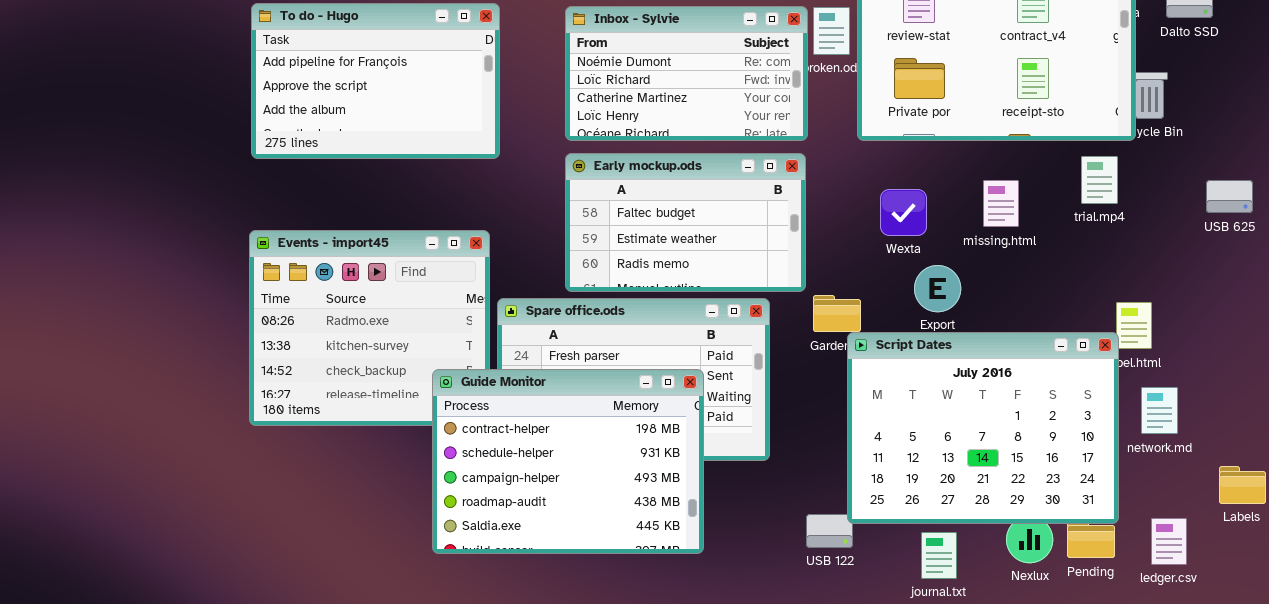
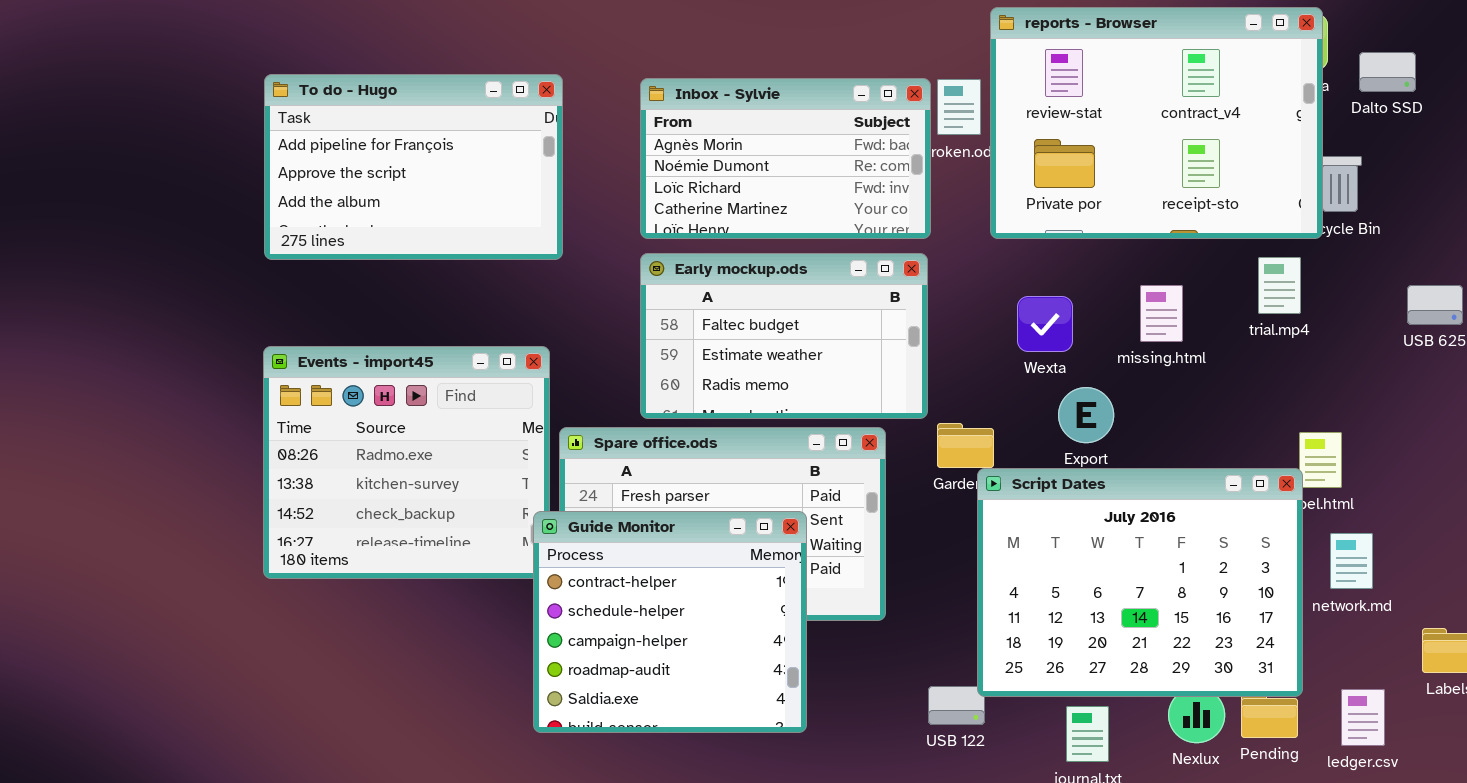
Inbox - Sylvie: [565,6,808,141] -> [640,78,931,239], scrolled up 1 row
Guide Monitor: [432,369,704,554] -> [533,511,807,733], resized

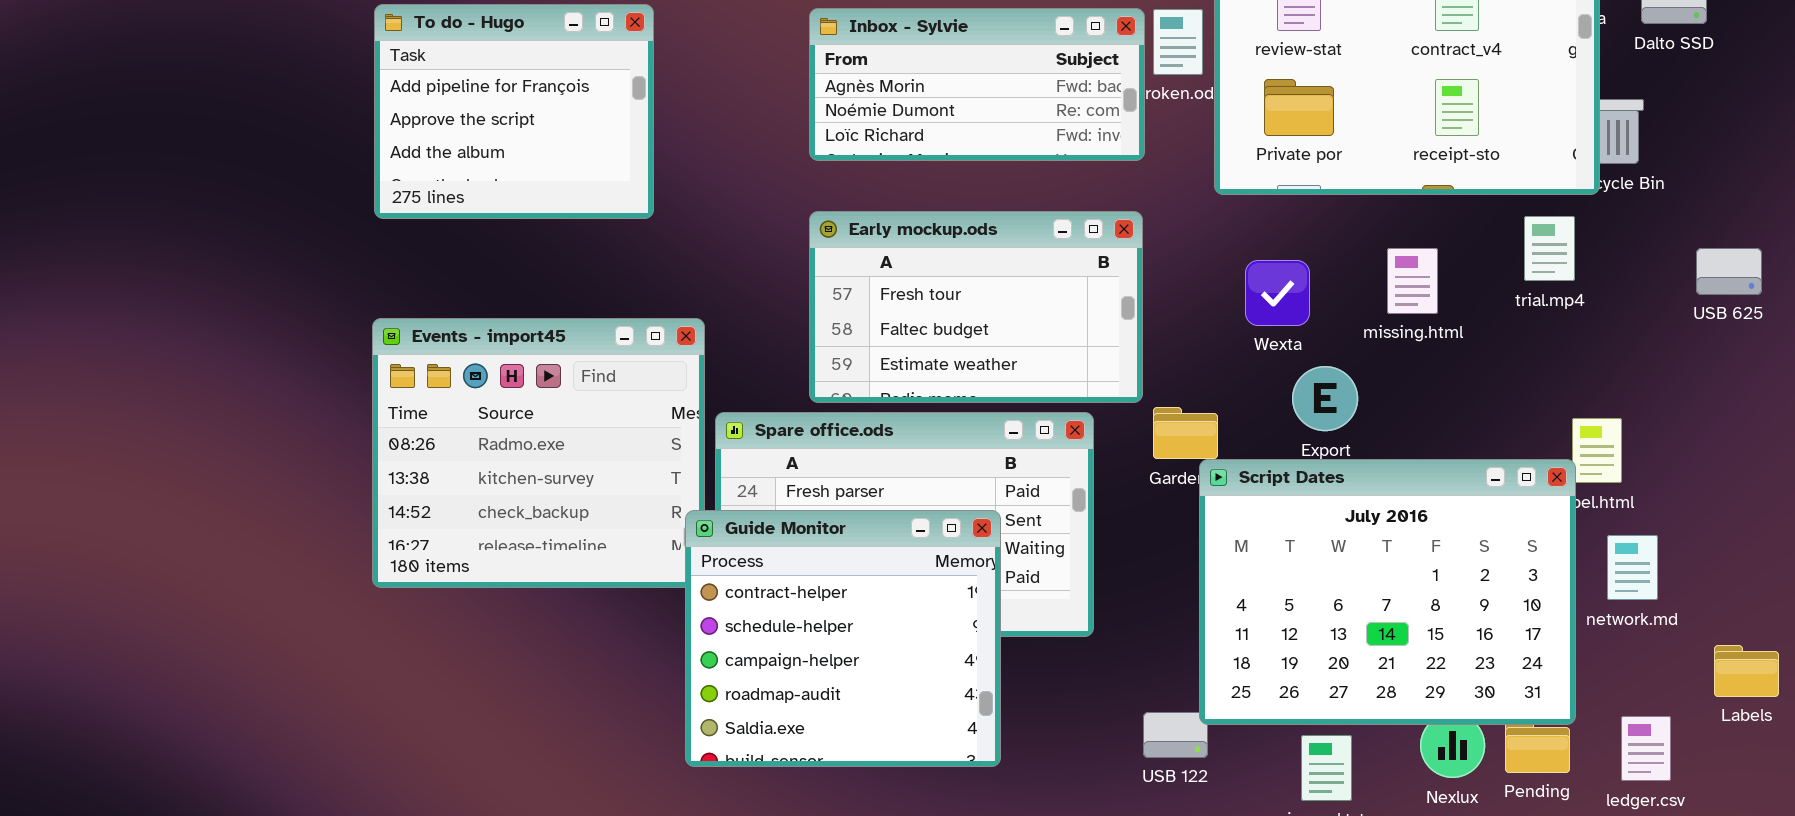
To do - Hugo: [264,74,563,260] -> [374,4,654,219], resized
Inbox - Sylvie: [640,78,931,239] -> [809,8,1145,161], resized
Early mockup.ods: [640,253,928,419] -> [809,211,1143,403], scrolled up 1 row

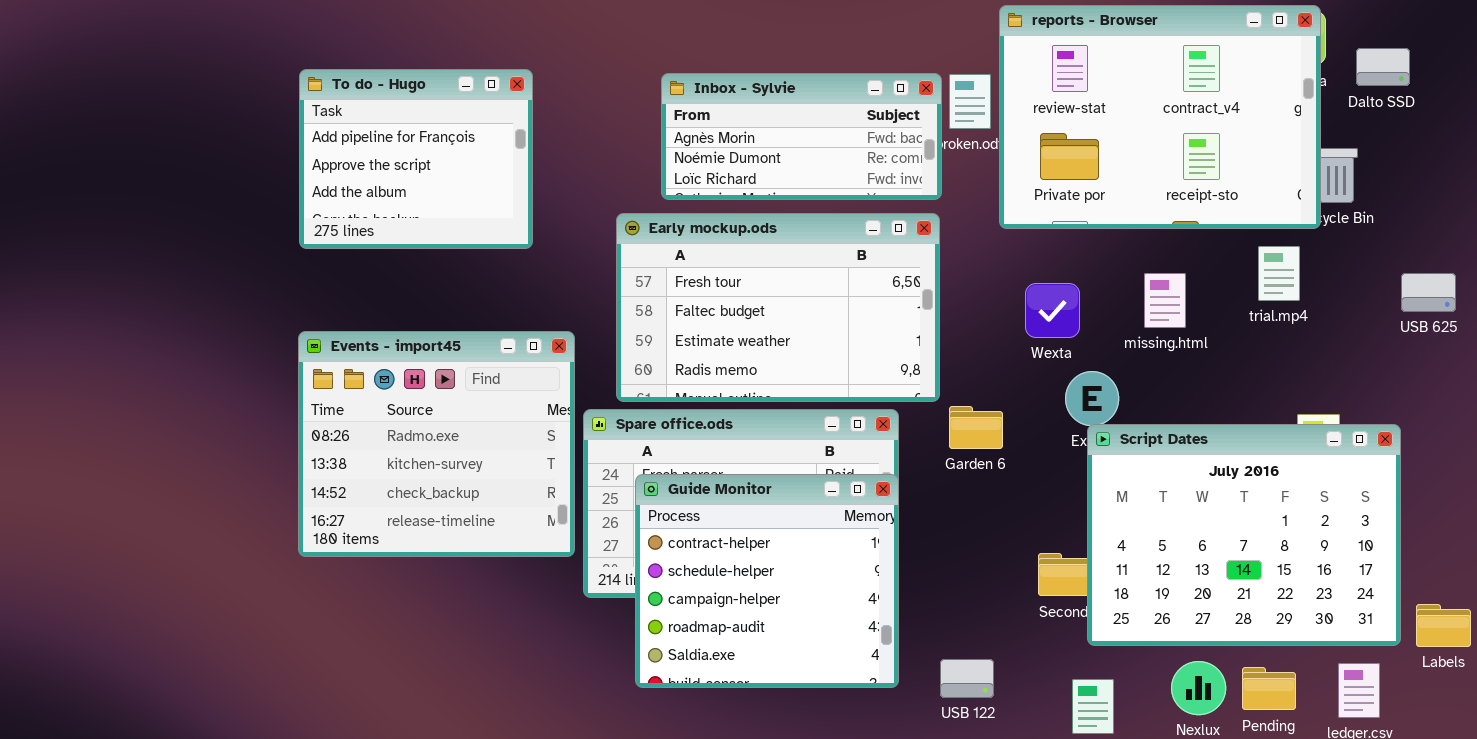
Early mockup.ods: [809,211,1143,403] -> [616,213,940,402], resized
Script Dates: [1199,459,1576,725] -> [1087,424,1401,646], moved
Guide Monitor: [685,510,1001,767] -> [635,474,899,688], moved

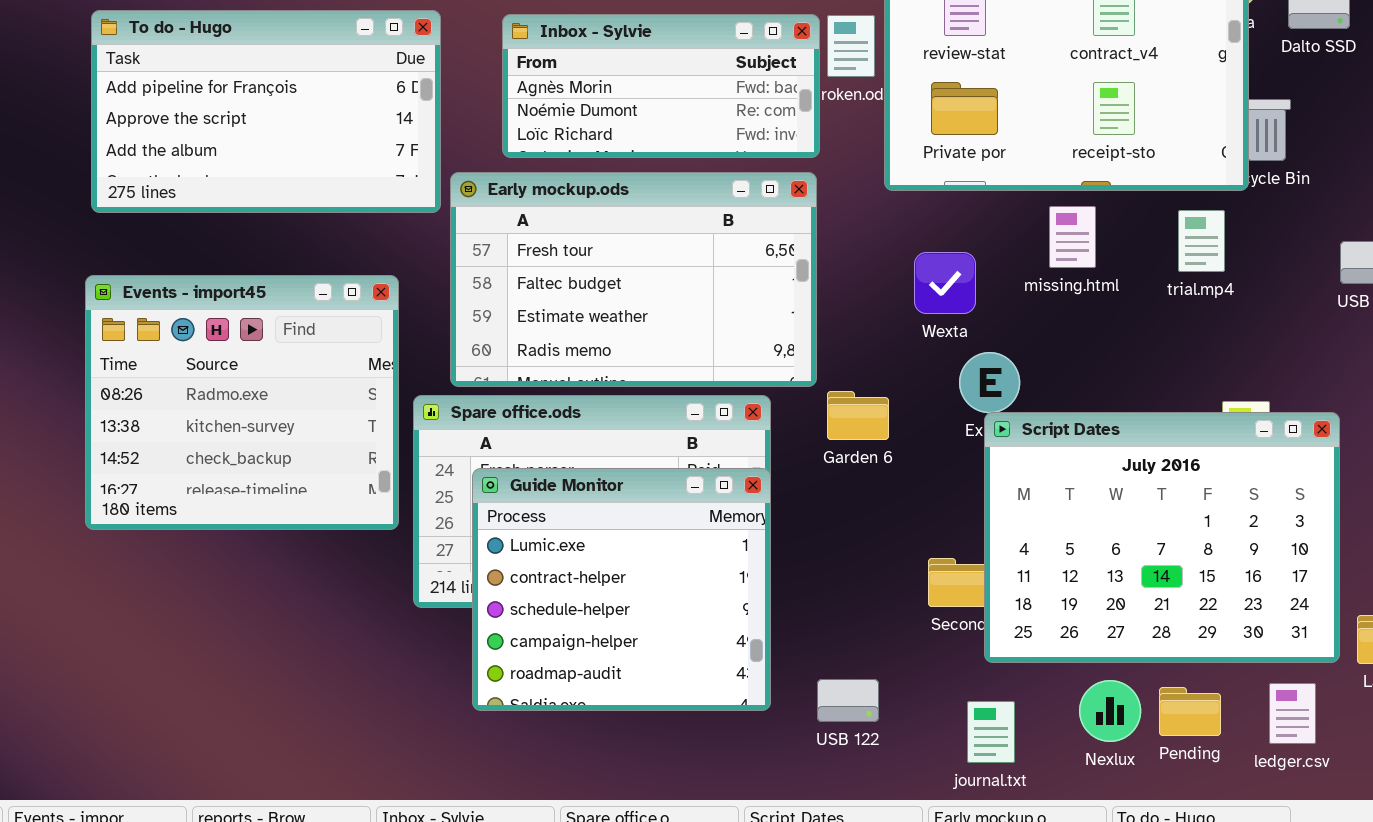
To do - Hugo: [299,69,533,249] -> [91,10,441,213], resized
missing.html: [1144,273,1186,328] -> [1049,206,1096,268], moved
Events - import45: [298,331,575,557] -> [85,275,399,530], moved
Guide Monitor: [635,474,899,688] -> [472,468,771,711], scrolled up 1 row

